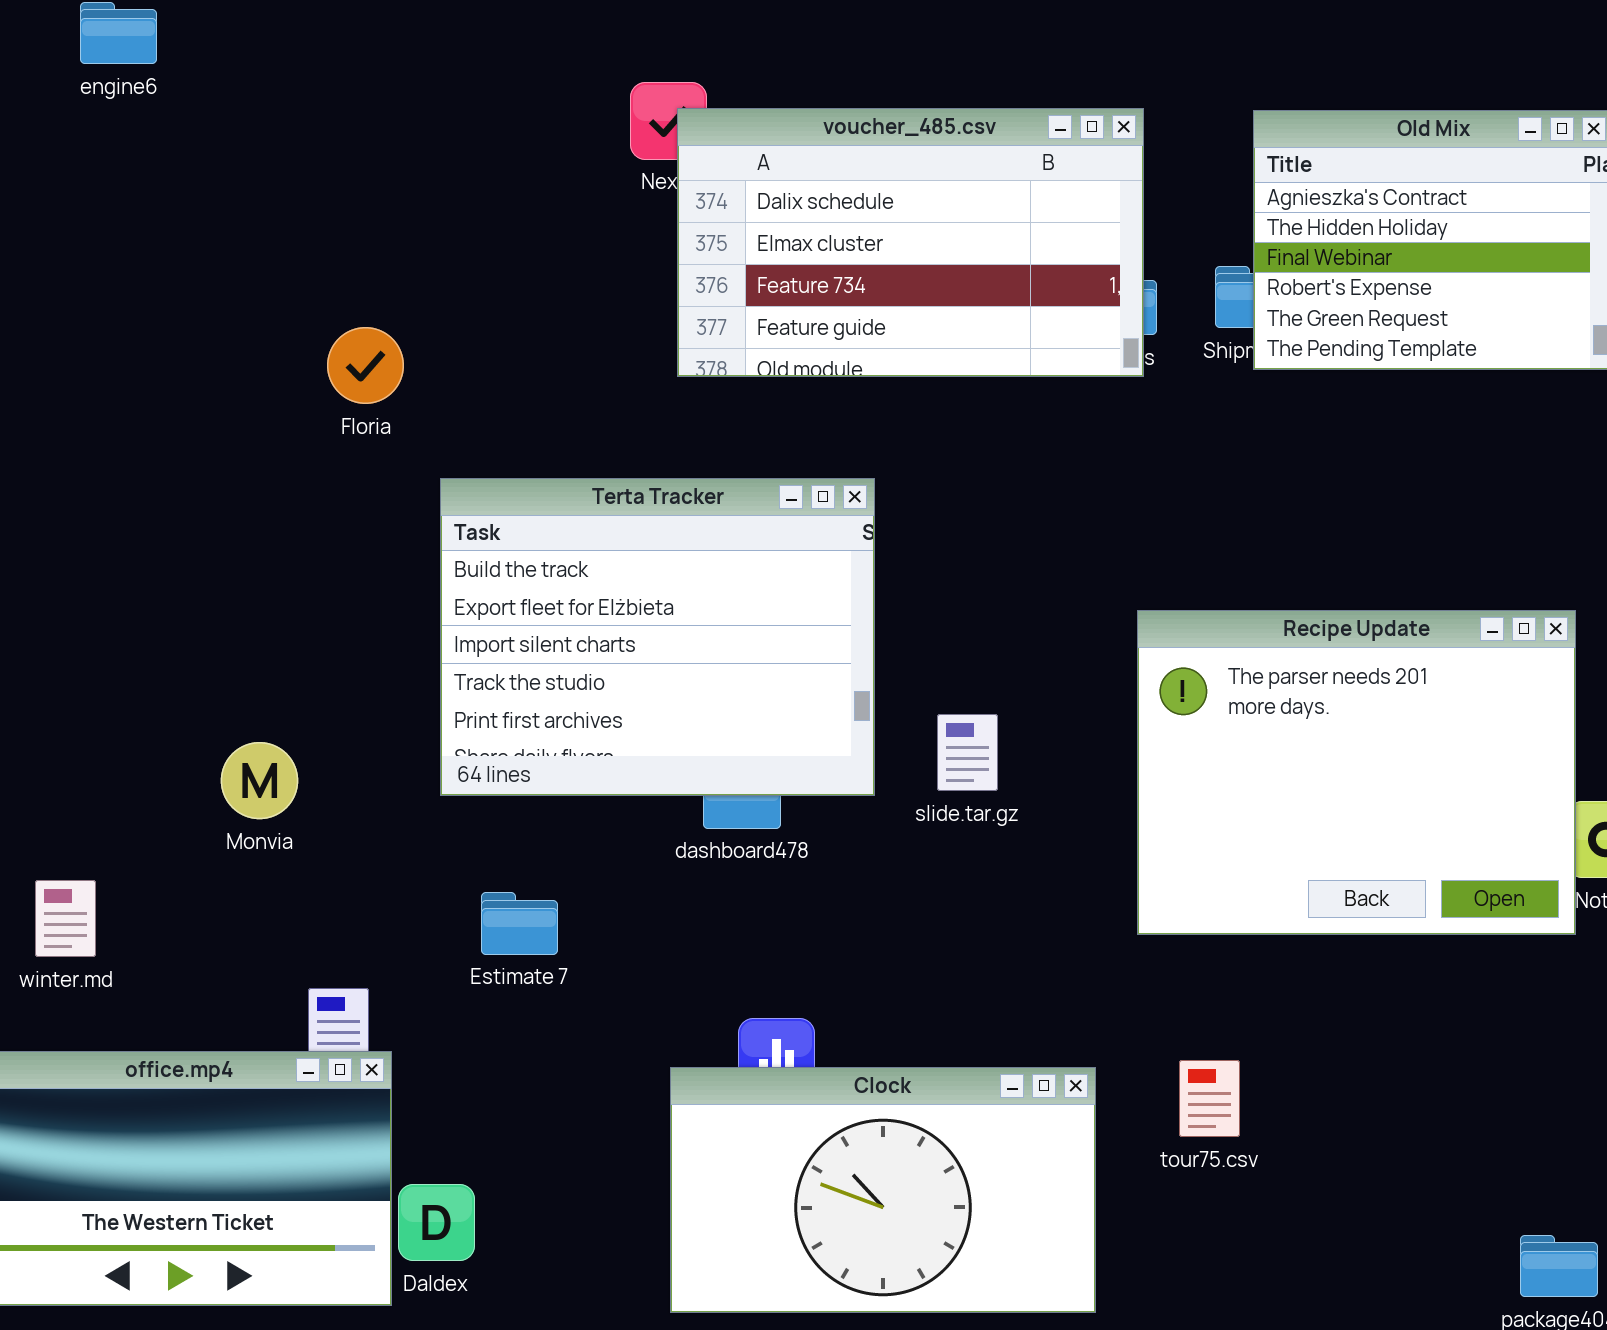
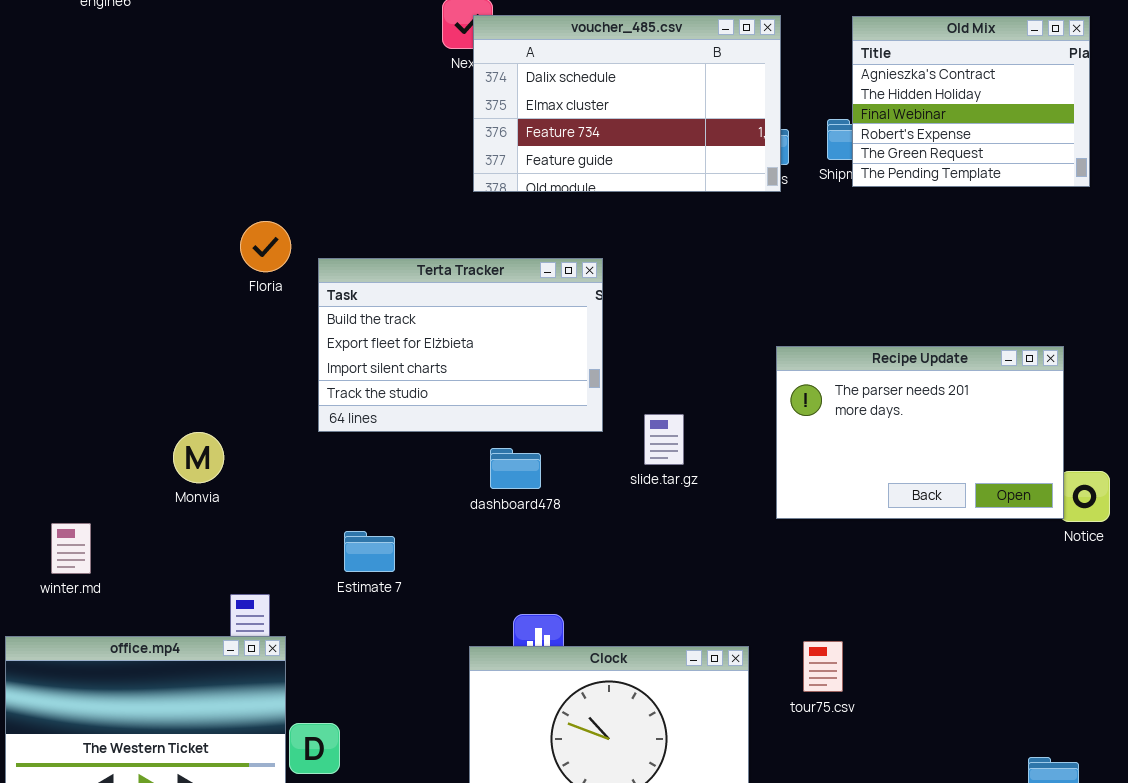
Floria: [327,327,404,404] -> [240,221,291,272], moved
Terta Tracker: [440,478,875,796] -> [318,258,603,432], resized
Recipe Update: [1137,610,1576,935] -> [776,346,1064,519], resized

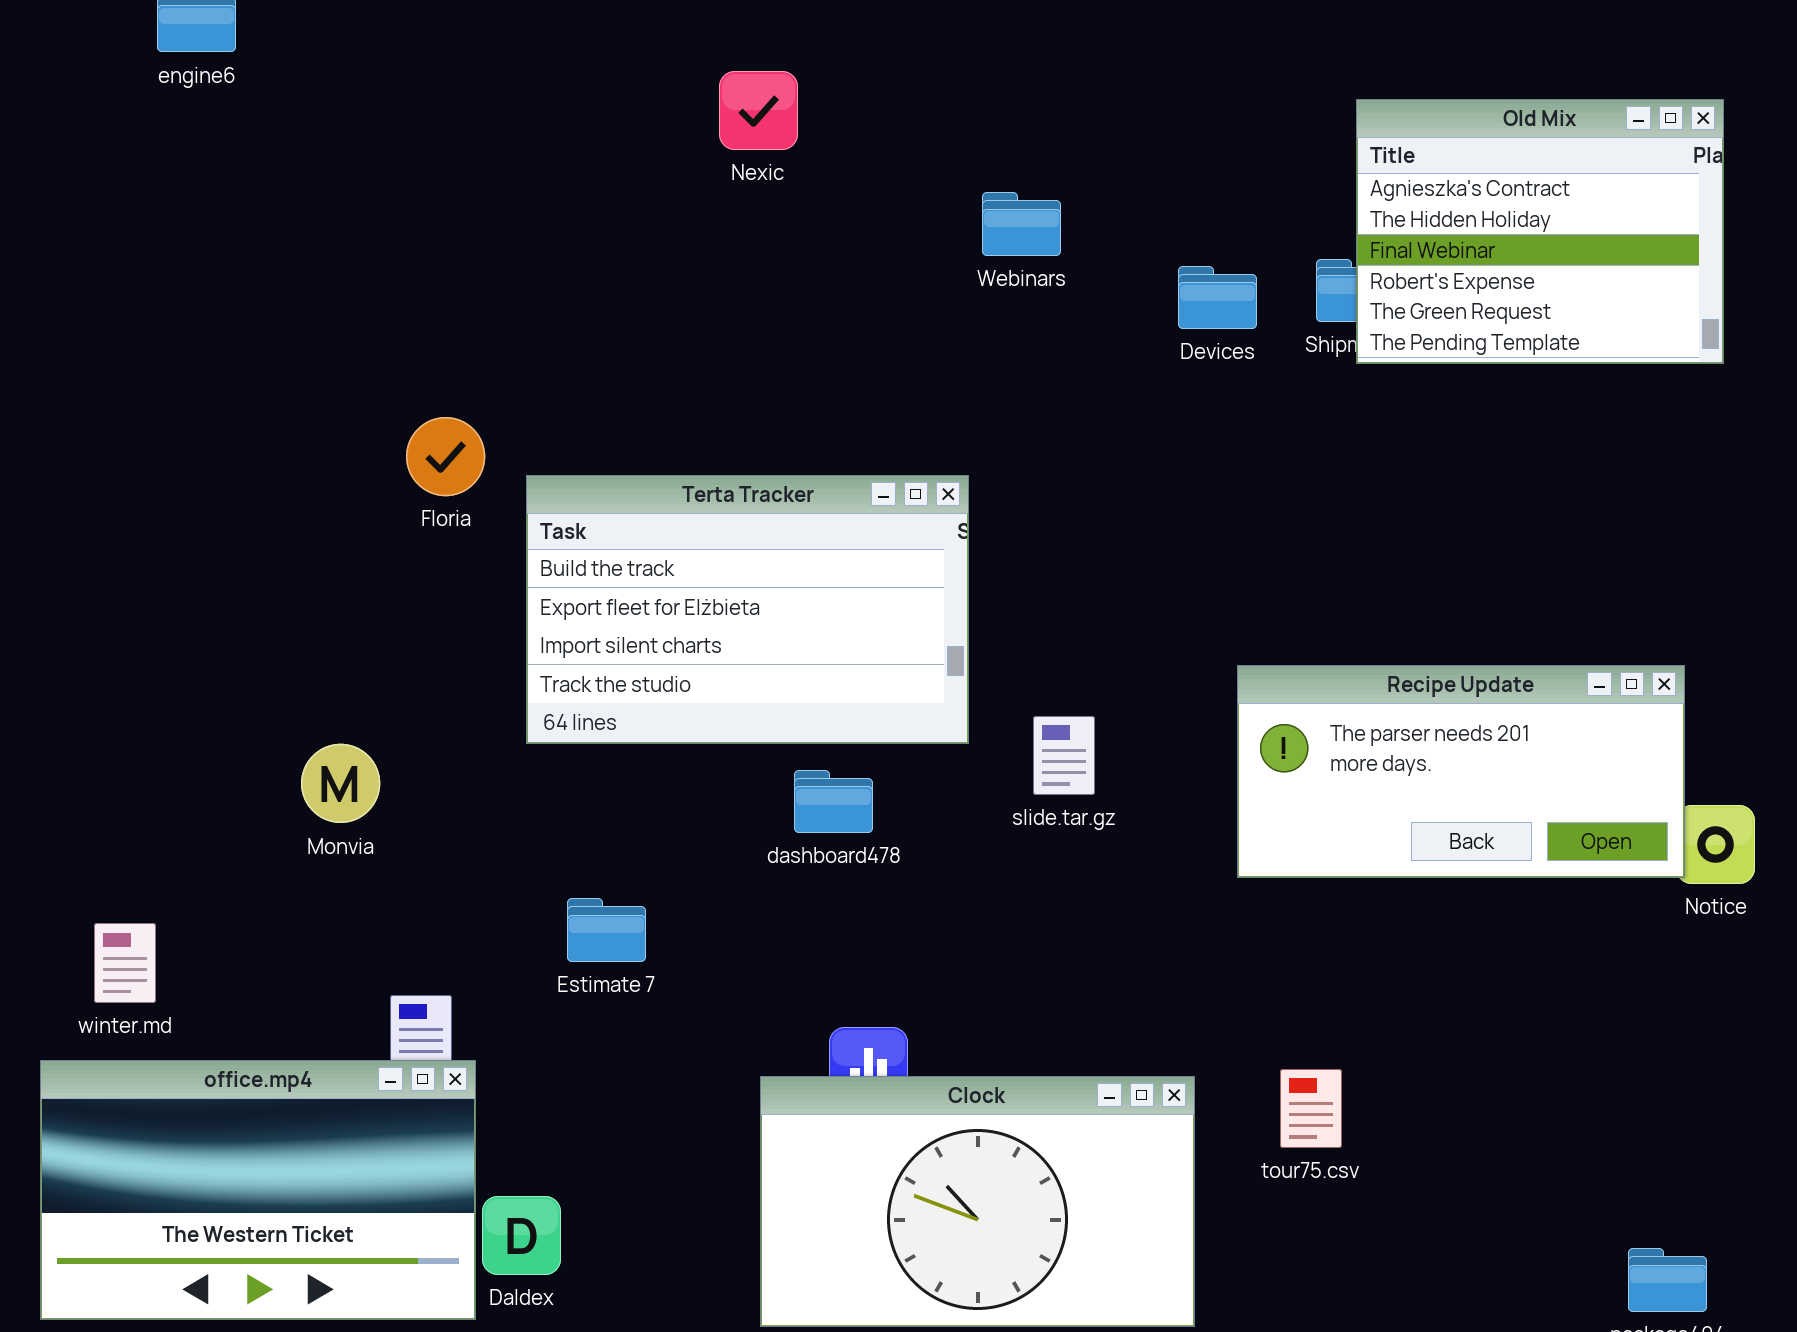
voucher_485.csv: [473,15,781,192] -> none, closed
Recipe Update: [776,346,1064,519] -> [1237,665,1685,878], resized
winter.md: [51,523,91,574] -> [94,923,156,1003], moved

